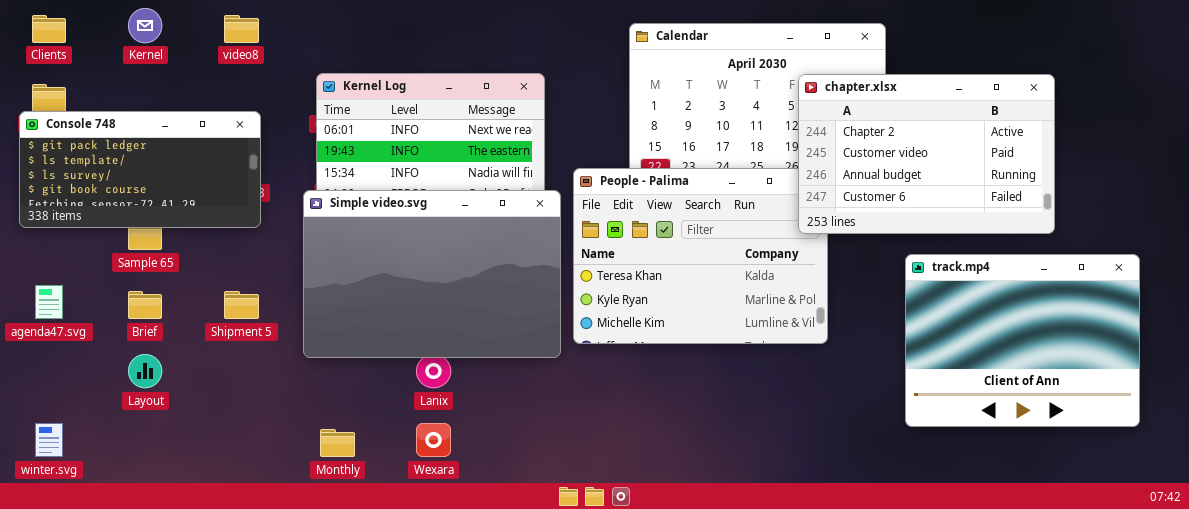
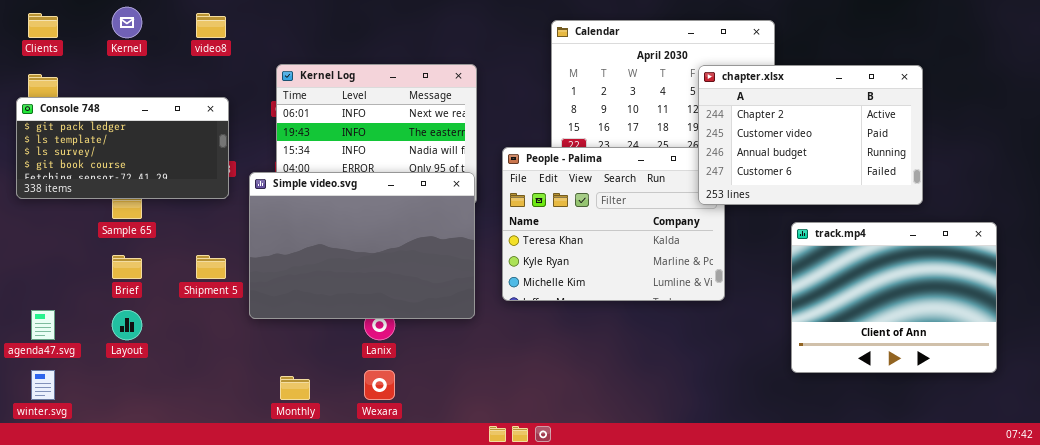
Simple video.svg: [303,190,561,358] -> [249,172,475,319], moved
agenda47.svg: [35,285,63,319] -> [31,310,55,340], moved

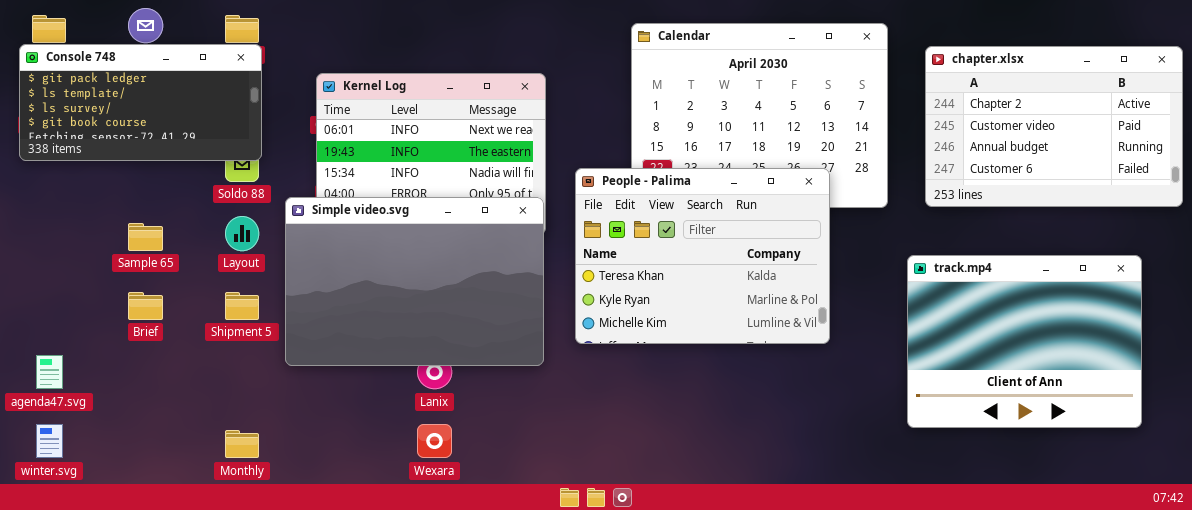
chapter.xlsx: [698,65,923,205] -> [925,46,1183,207], moved
Console 748: [16,97,229,199] -> [19,44,262,161], moved
Layout: [112,310,142,340] -> [225,216,259,251], moved
Monthly: [280,376,310,400] -> [225,430,259,458], moved

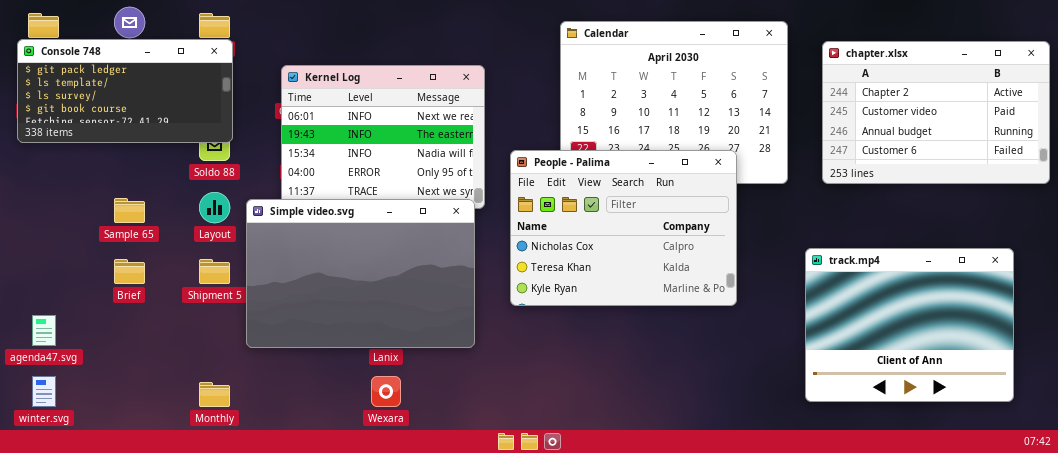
People - Palima: [575,168,830,344] -> [510,150,737,306], scrolled up 1 row
Simple video.svg: [285,197,544,366] -> [246,199,475,348], moved
track.mp4: [907,255,1142,428] -> [805,248,1014,402], moved

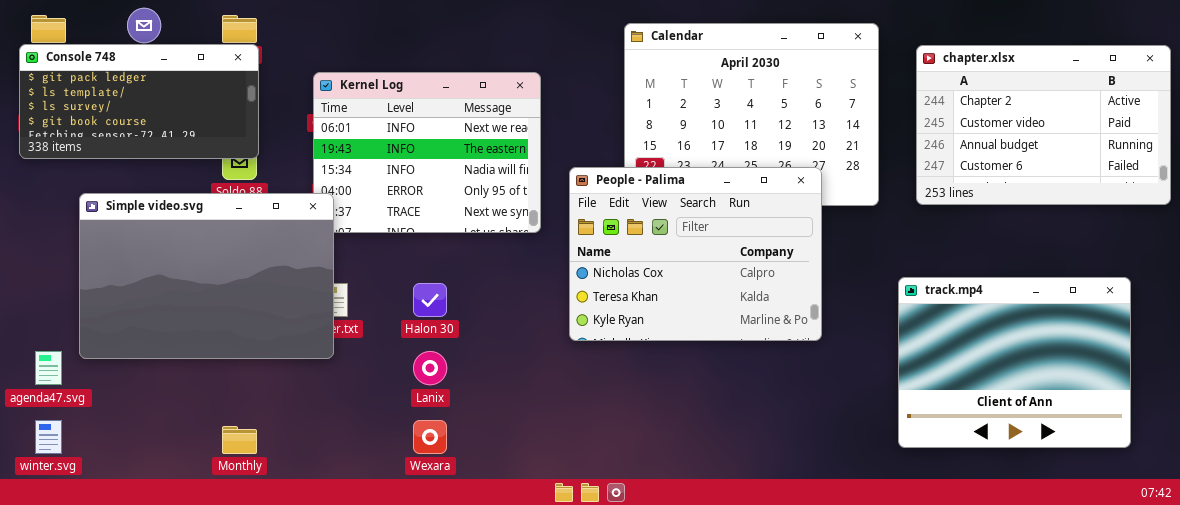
Simple video.svg: [246,199,475,348] -> [79,193,334,359], moved

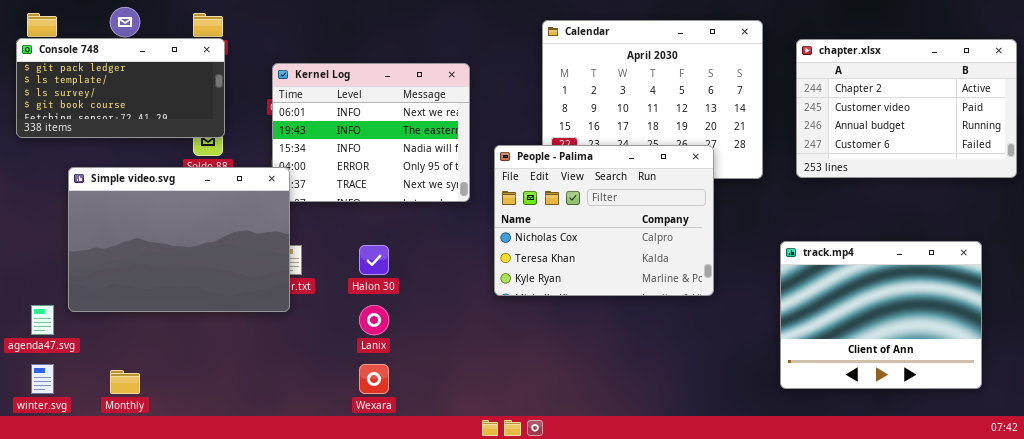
Monthly: [222,426,257,454] -> [110,370,140,394], moved

